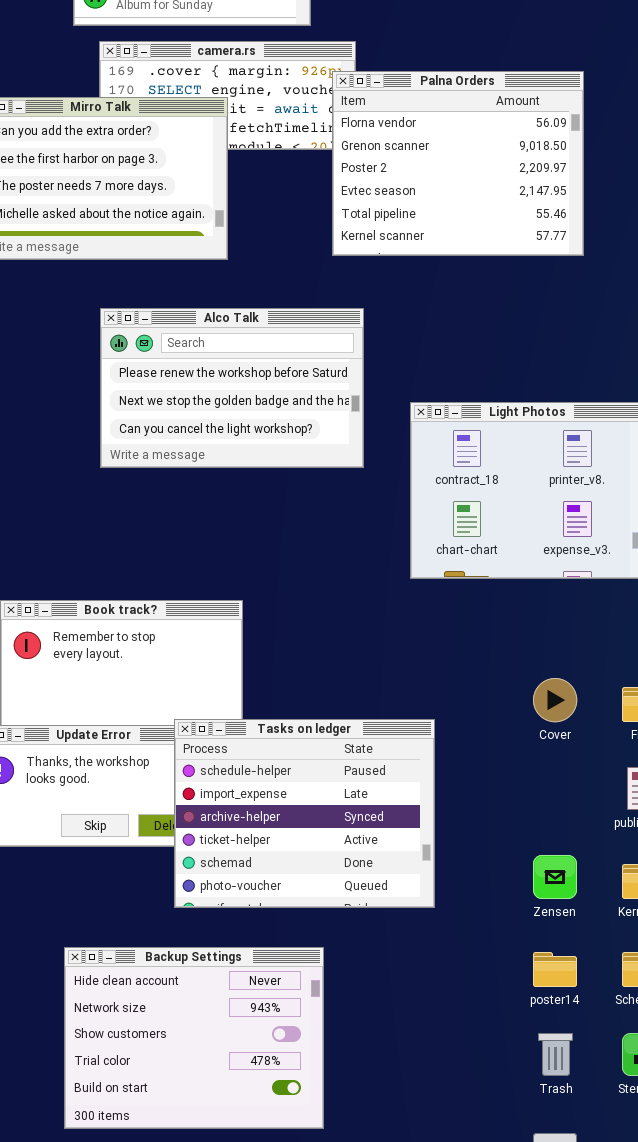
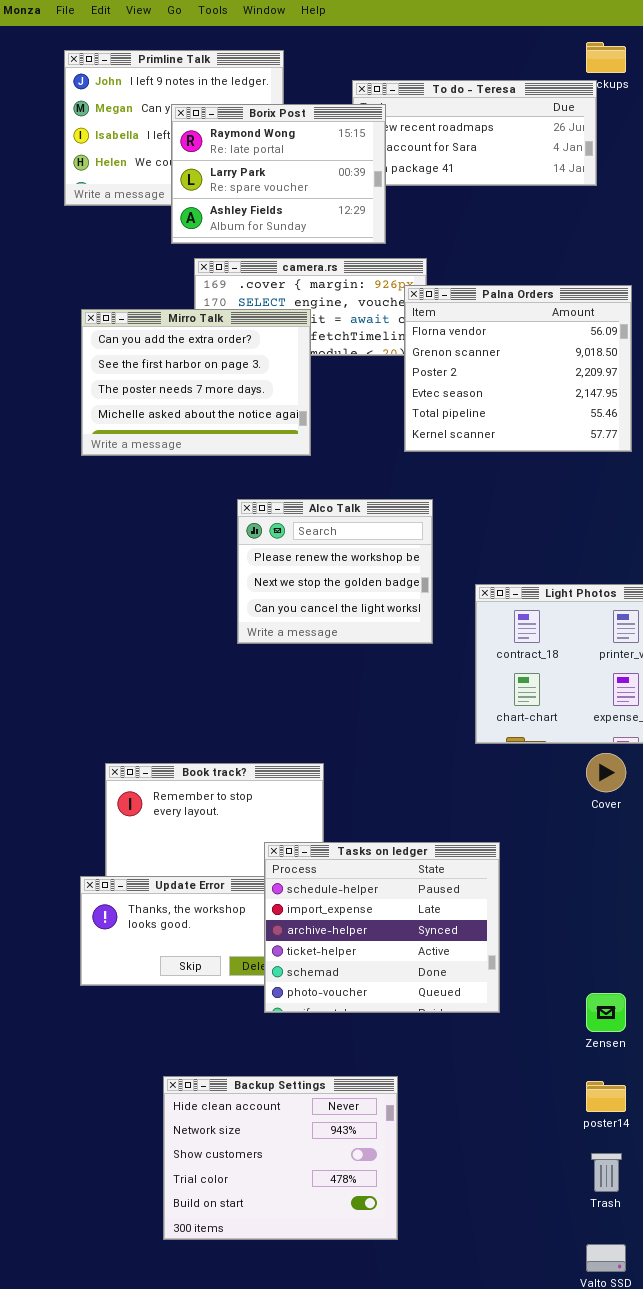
Alco Talk: [100,308,364,468] -> [237,499,433,644], resized
Cover: [533,678,577,722] -> [586,753,626,792], moved
Tasks on ledger: [174,719,435,908] -> [264,842,500,1013], moved

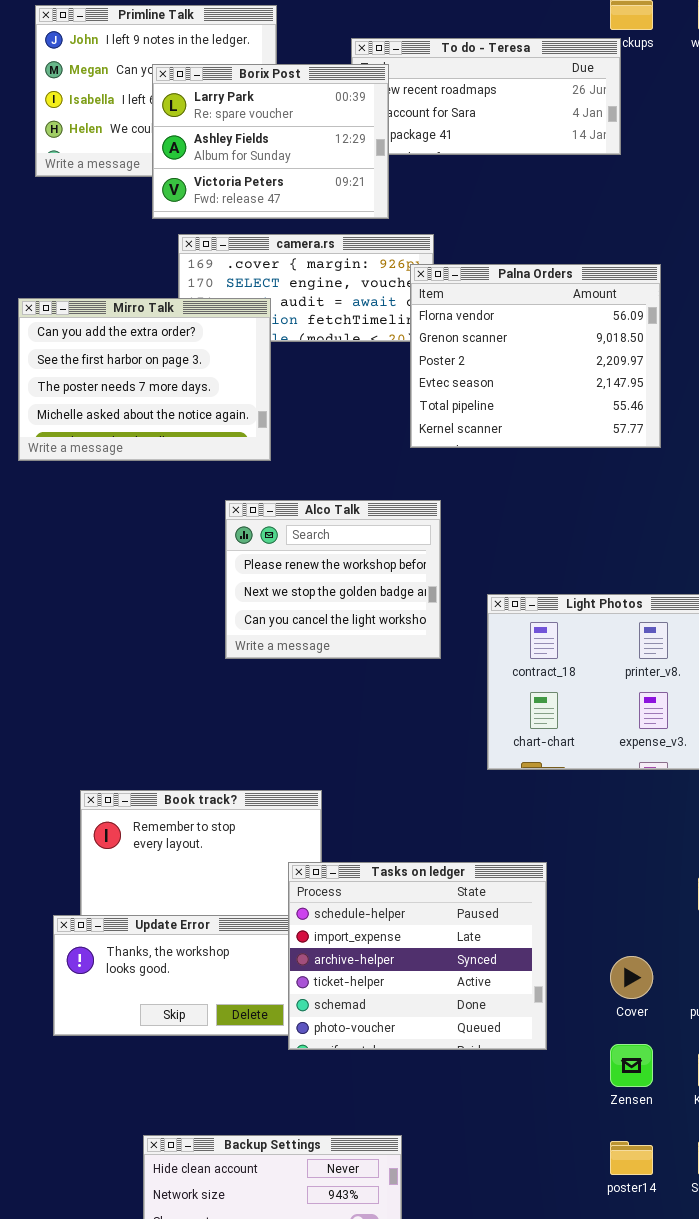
Borix Post: [171,104,386,244] -> [152,64,389,219], scrolled down 1 row
Mirro Talk: [81,309,311,456] -> [18,298,271,461], moved
Cover: [586,753,626,792] -> [610,956,653,999], moved
Tasks on ledger: [264,842,500,1013] -> [288,862,547,1050], moved

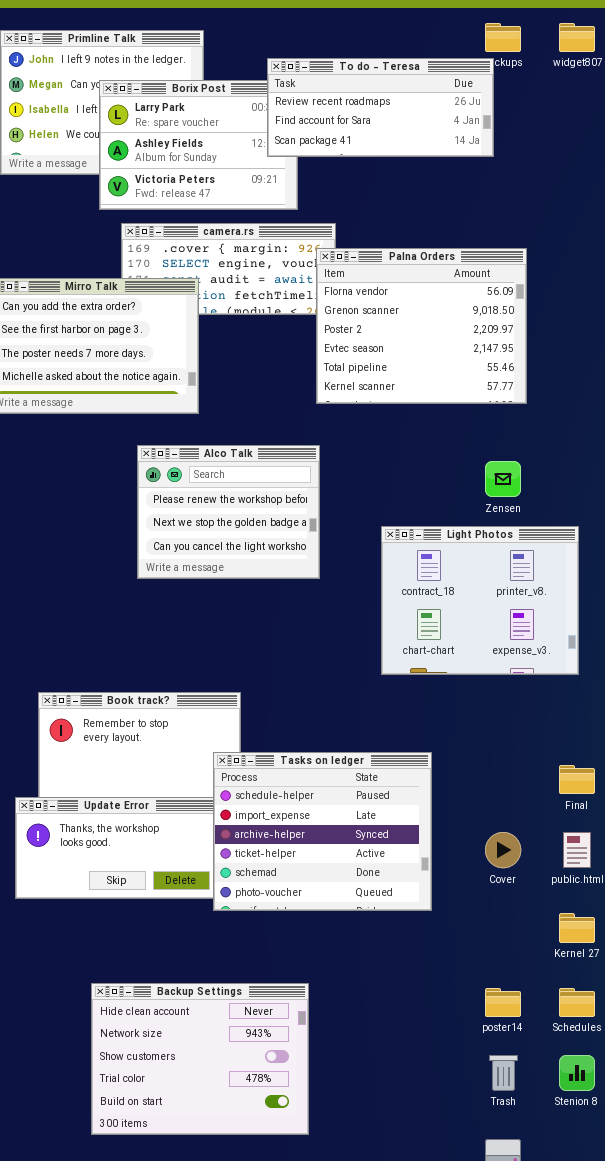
To do - Teresa: [351,38,621,155] -> [267,58,494,157], raised
Alco Talk: [225,500,441,659] -> [137,445,320,579], moved
Zensen: [610,1044,653,1087] -> [485,461,521,497], moved

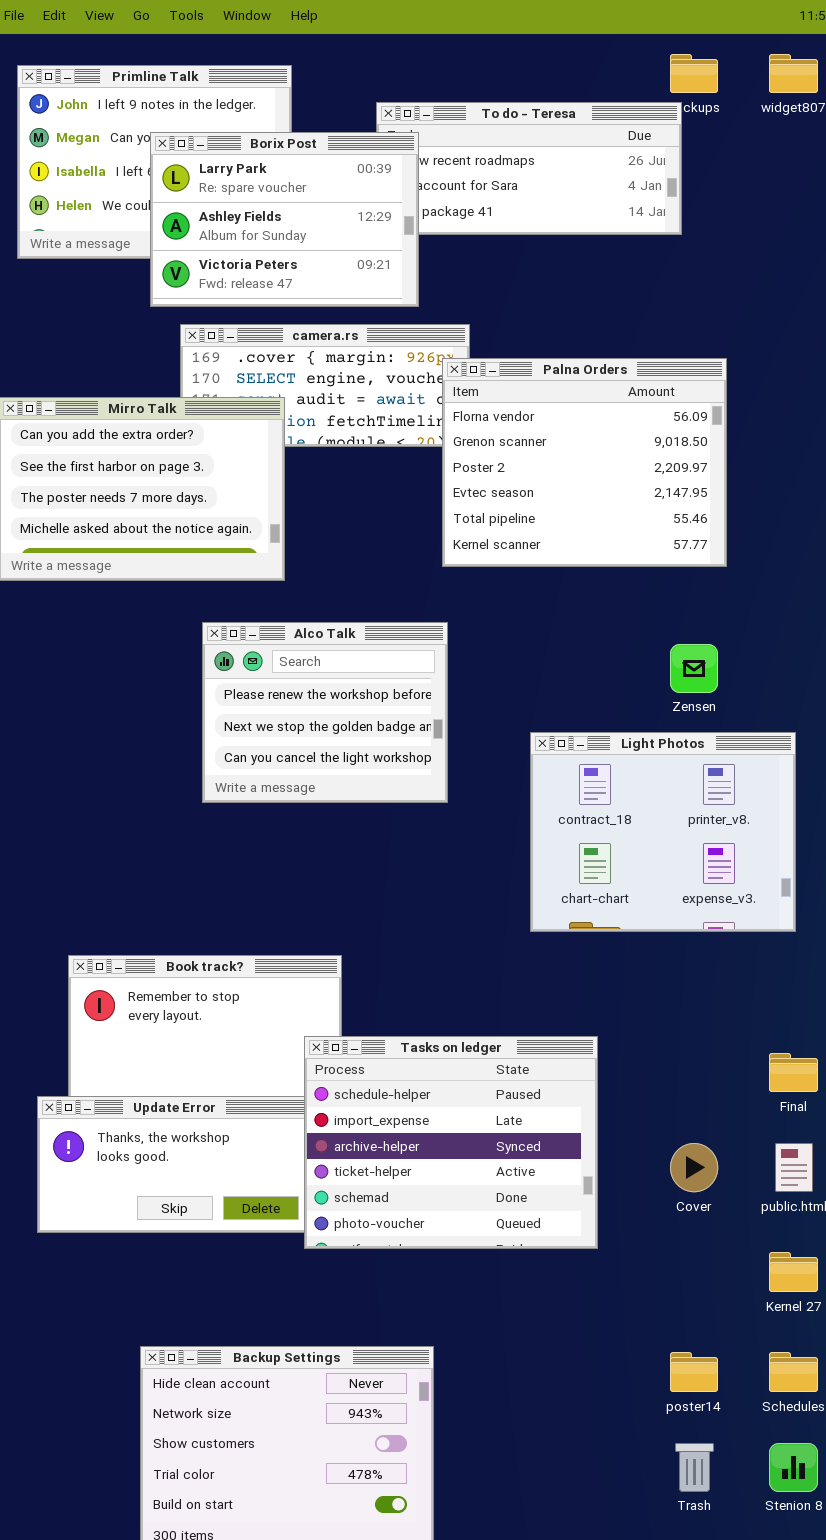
Borix Post: [99,80,298,210] -> [150,132,419,307], raised

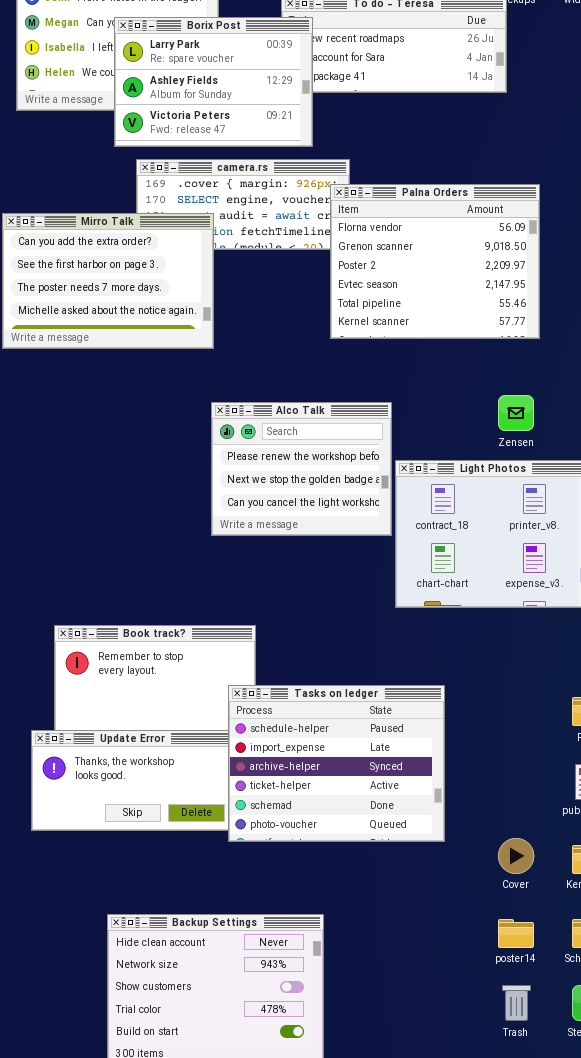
Alco Talk: [202,622,448,803] -> [211,402,392,536], moved
Cover: [670,1143,718,1192] -> [498,838,534,874], moved

